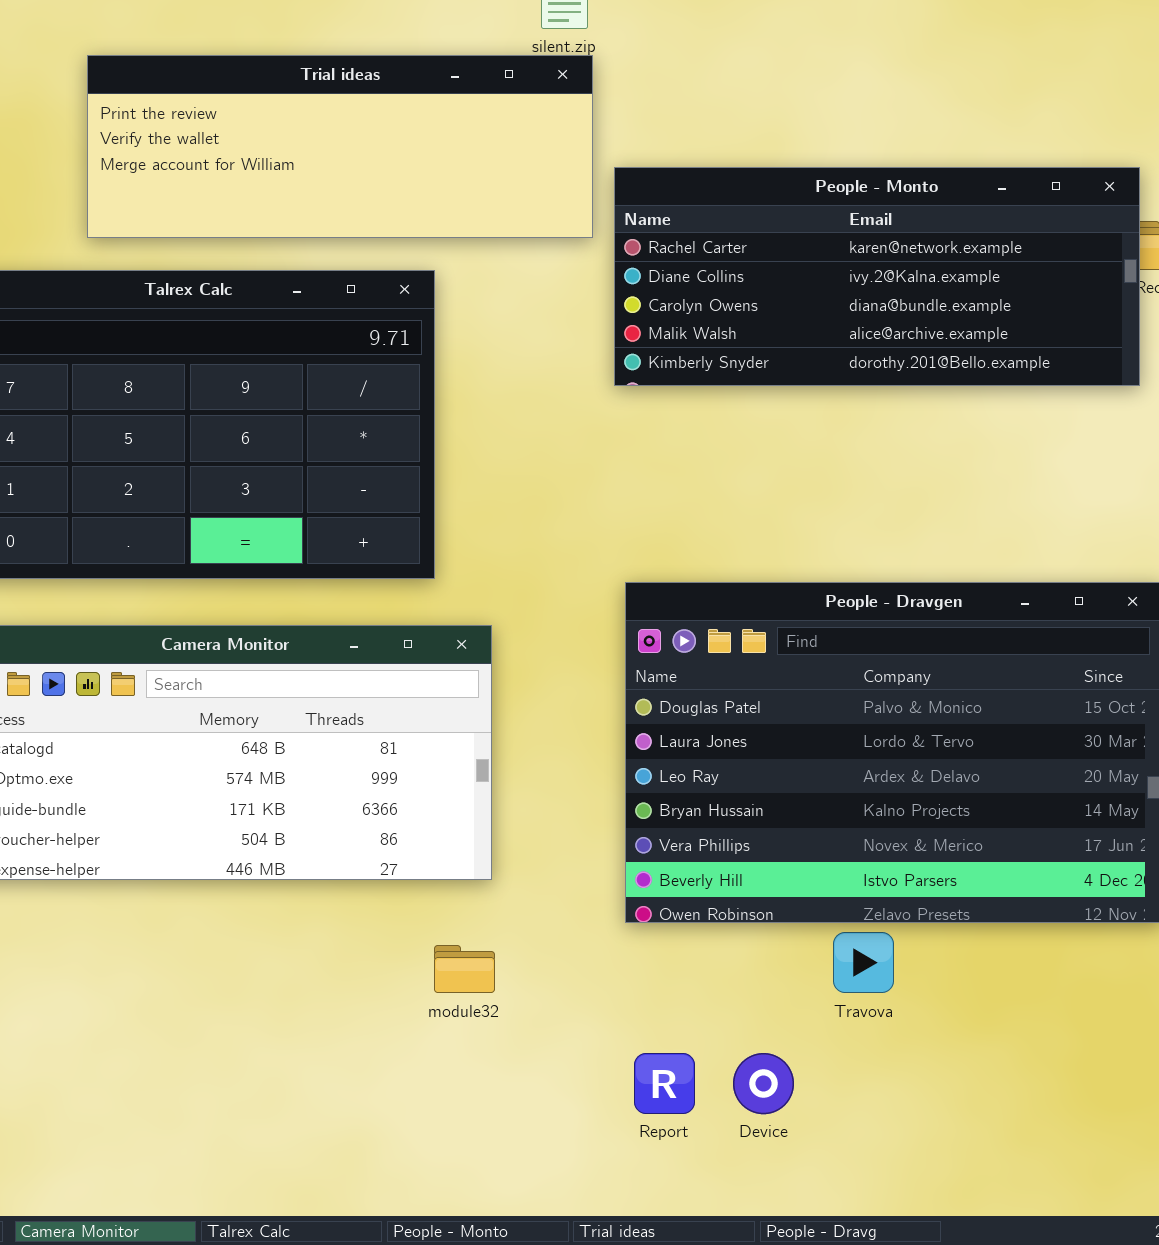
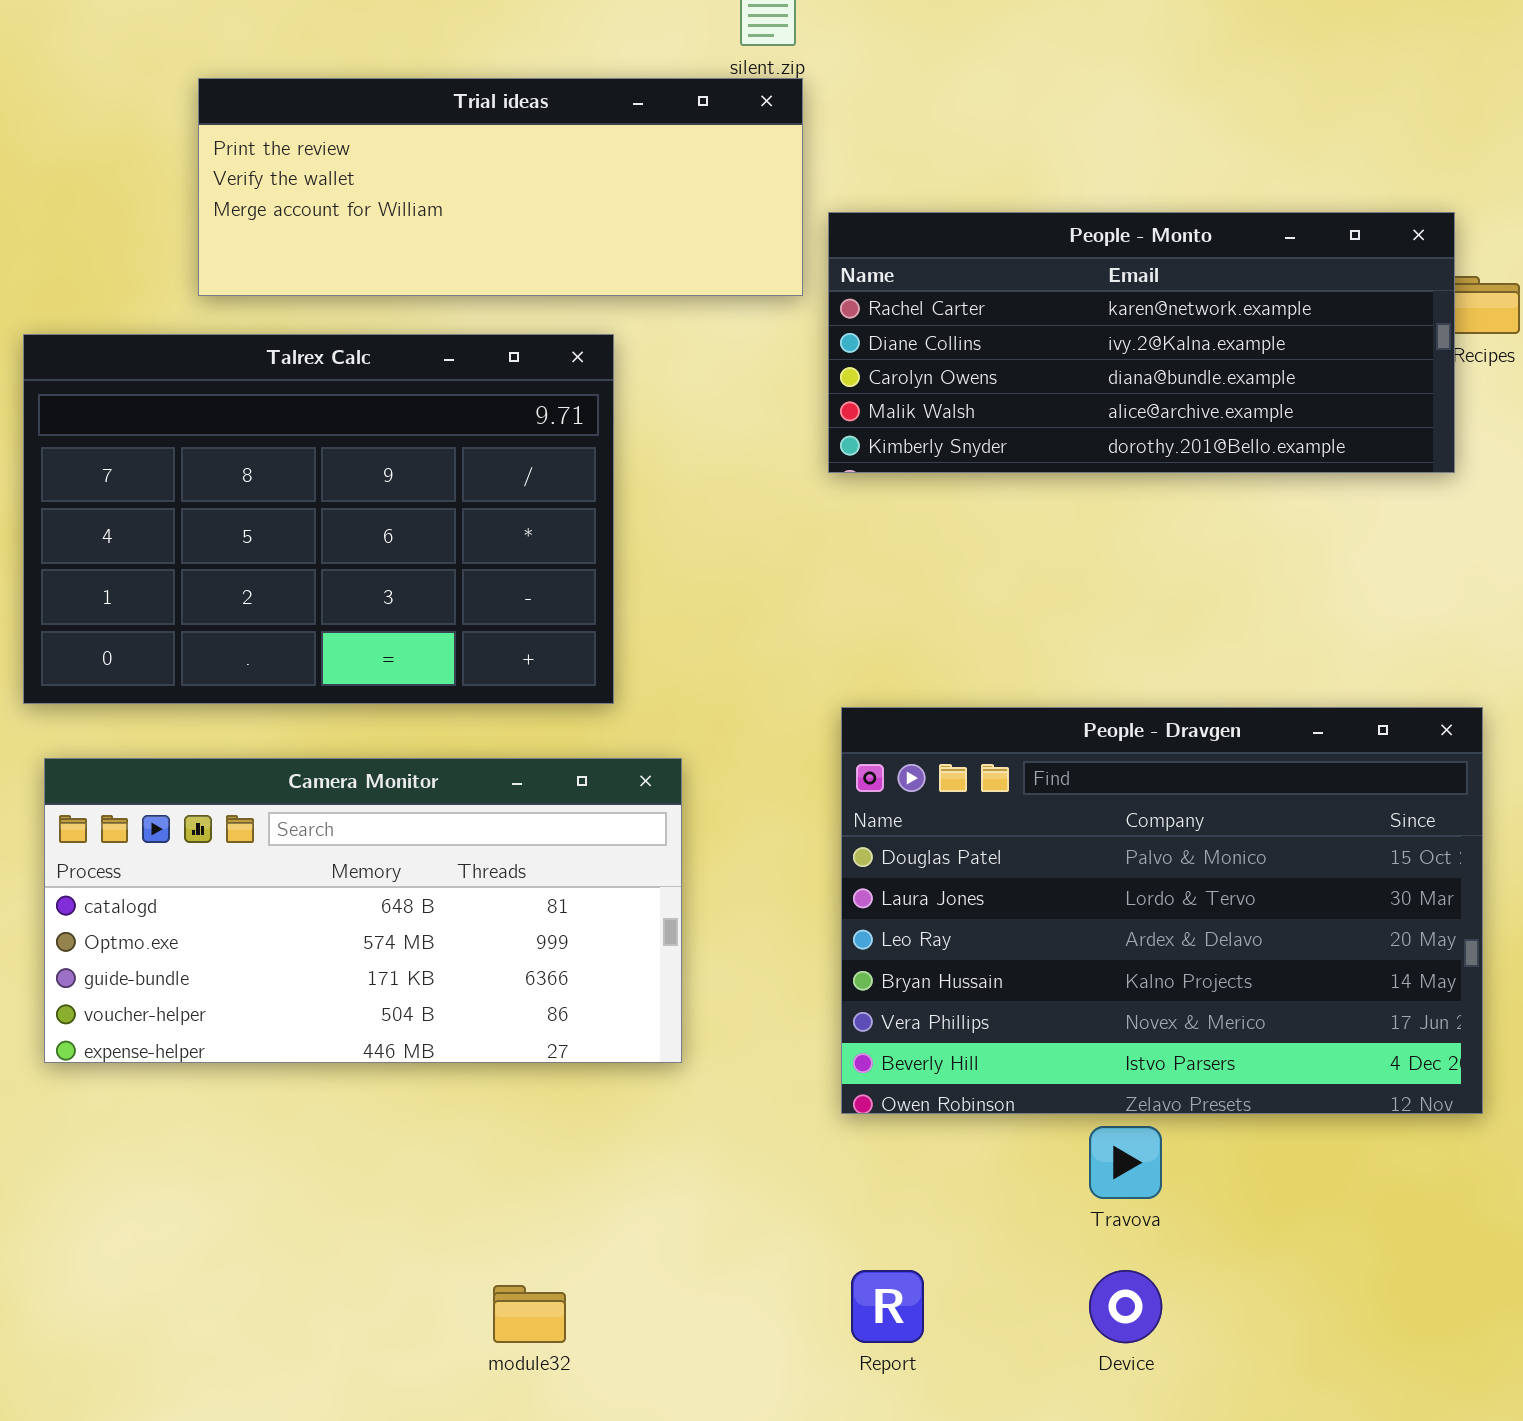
module32: [434,945,495,993] -> [493,1285,566,1343], moved
Device: [733,1053,794,1114] -> [1089,1270,1162,1343], moved

